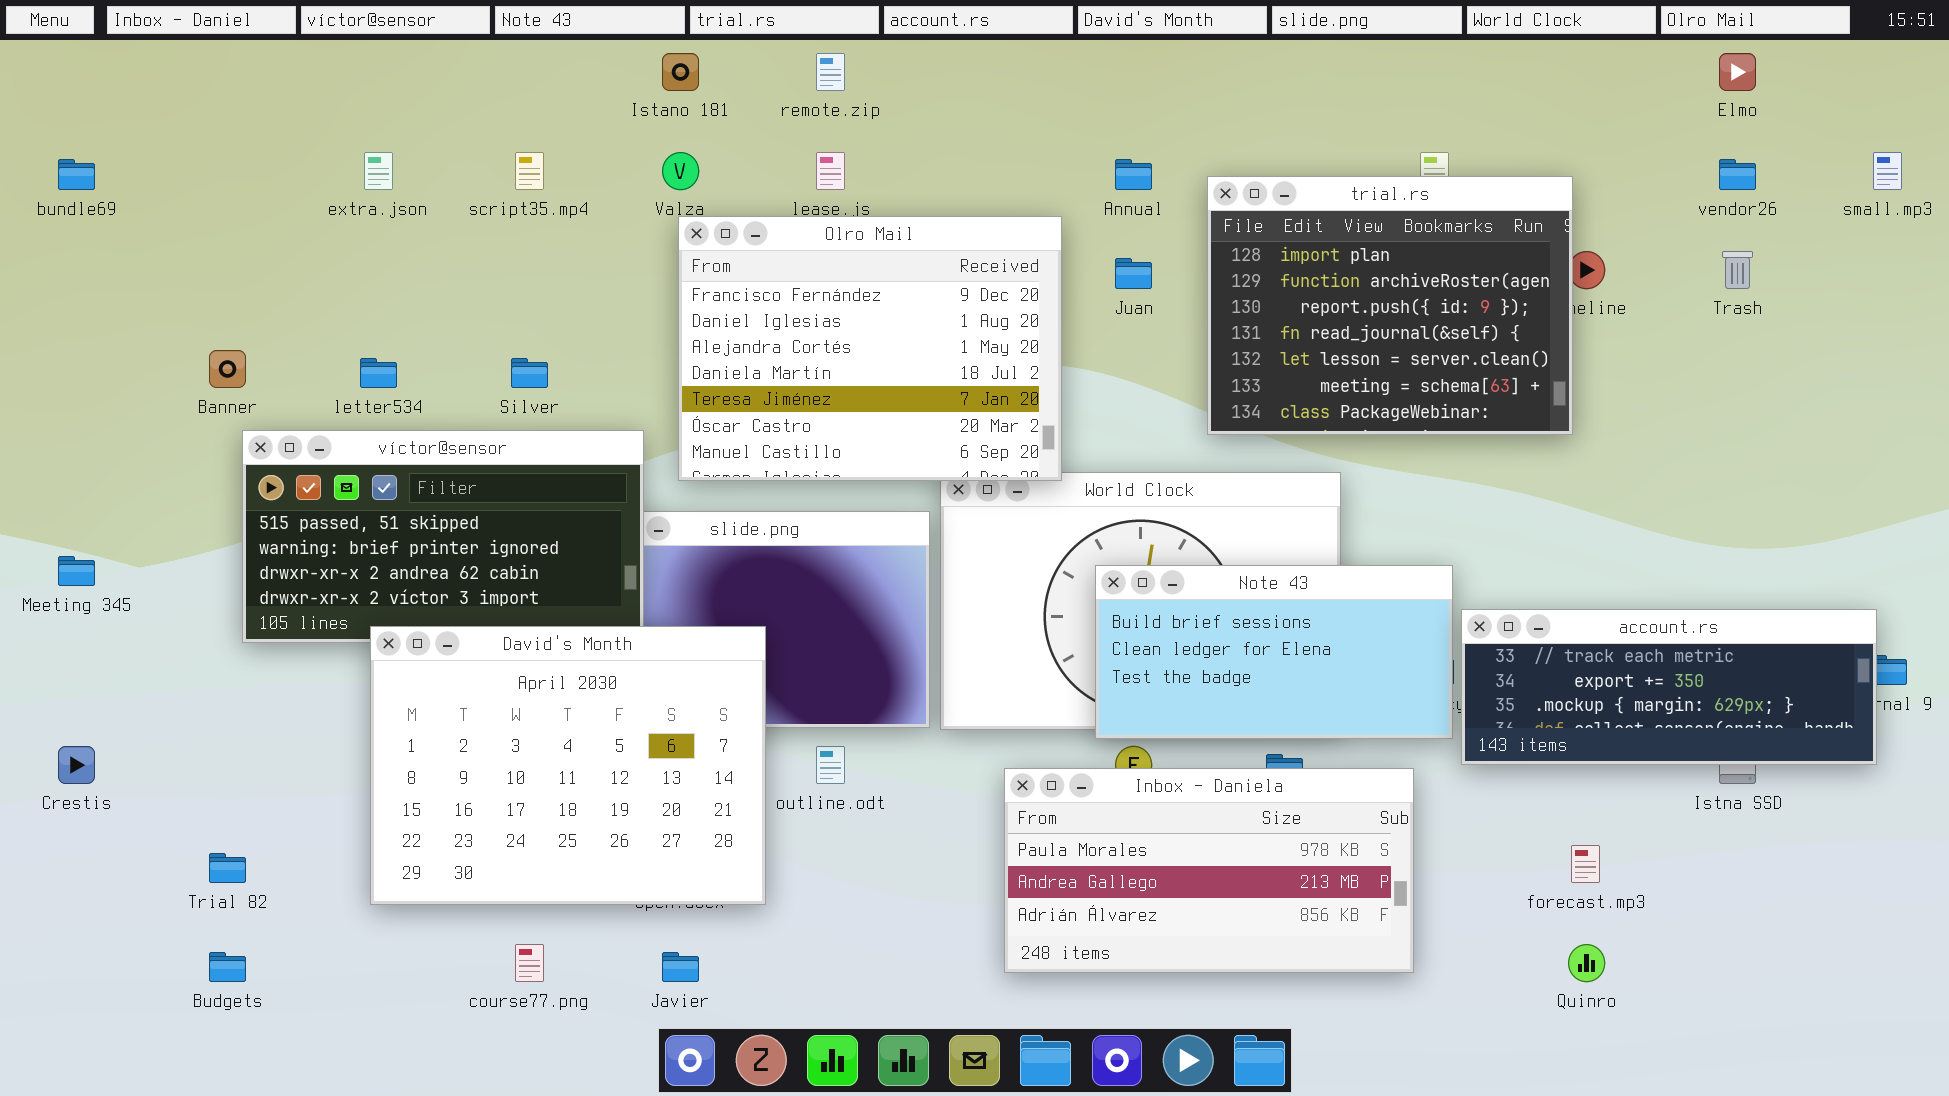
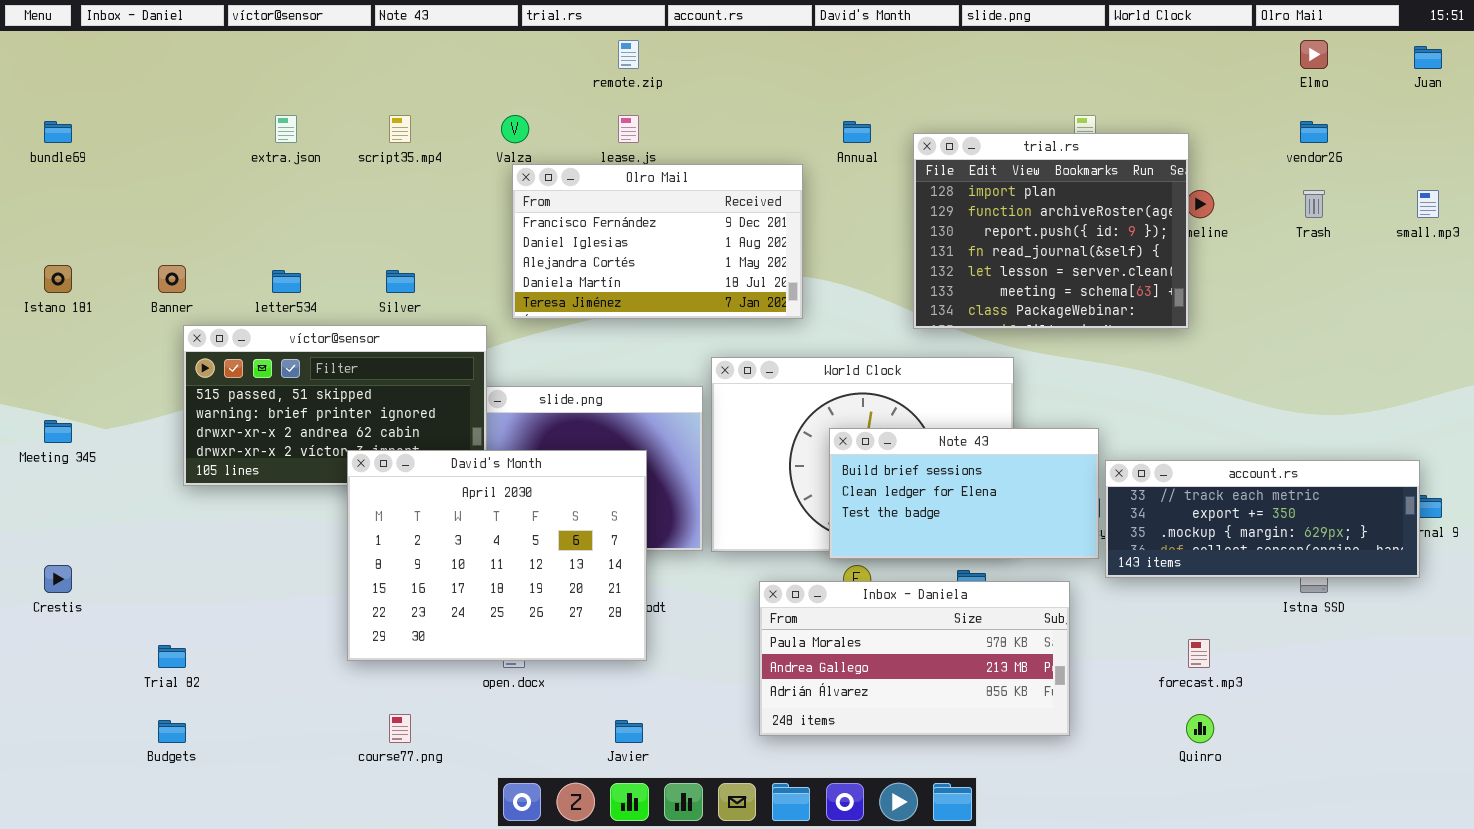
Istano 181: [662,53,699,91] -> [44,265,72,293], moved
small.mp3: [1873,152,1902,190] -> [1417,190,1439,218], moved
Olro Mail: [678,216,1062,481] -> [512,164,803,319], resized
Juan: [1115,258,1152,289] -> [1414,46,1442,69], moved
David's Month: [370,626,766,905] -> [347,450,647,661], moved
Javier: [662,952,699,982] -> [615,720,643,743], moved

